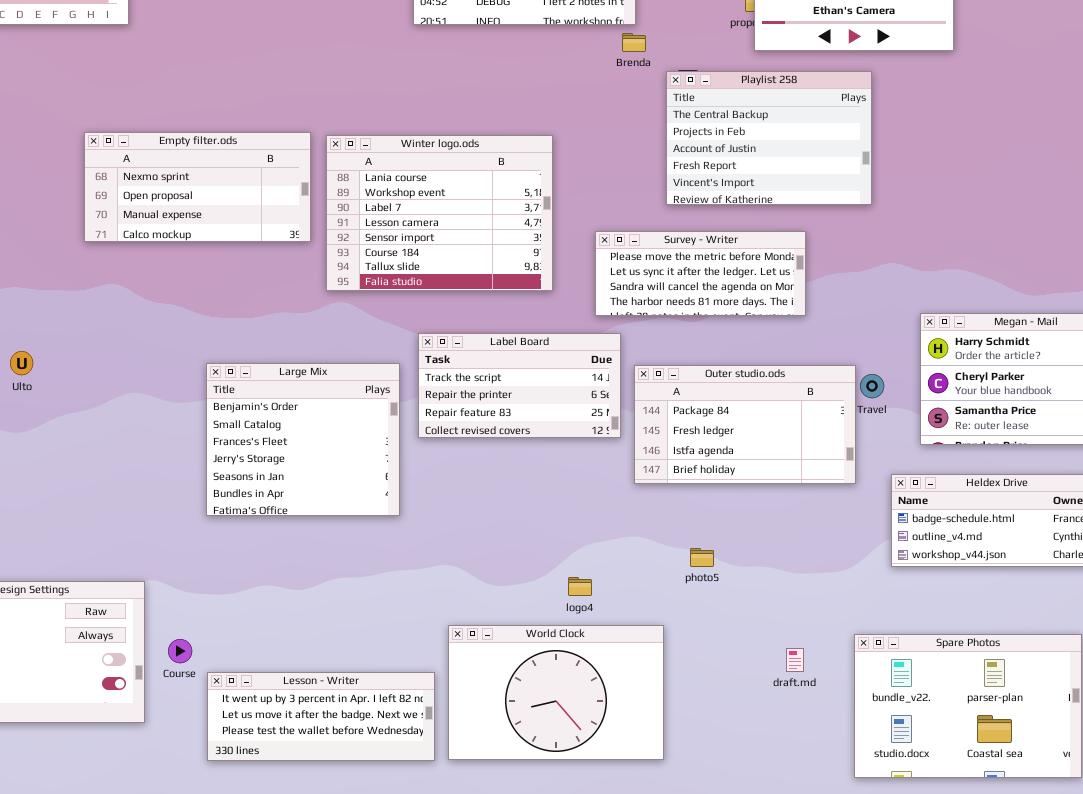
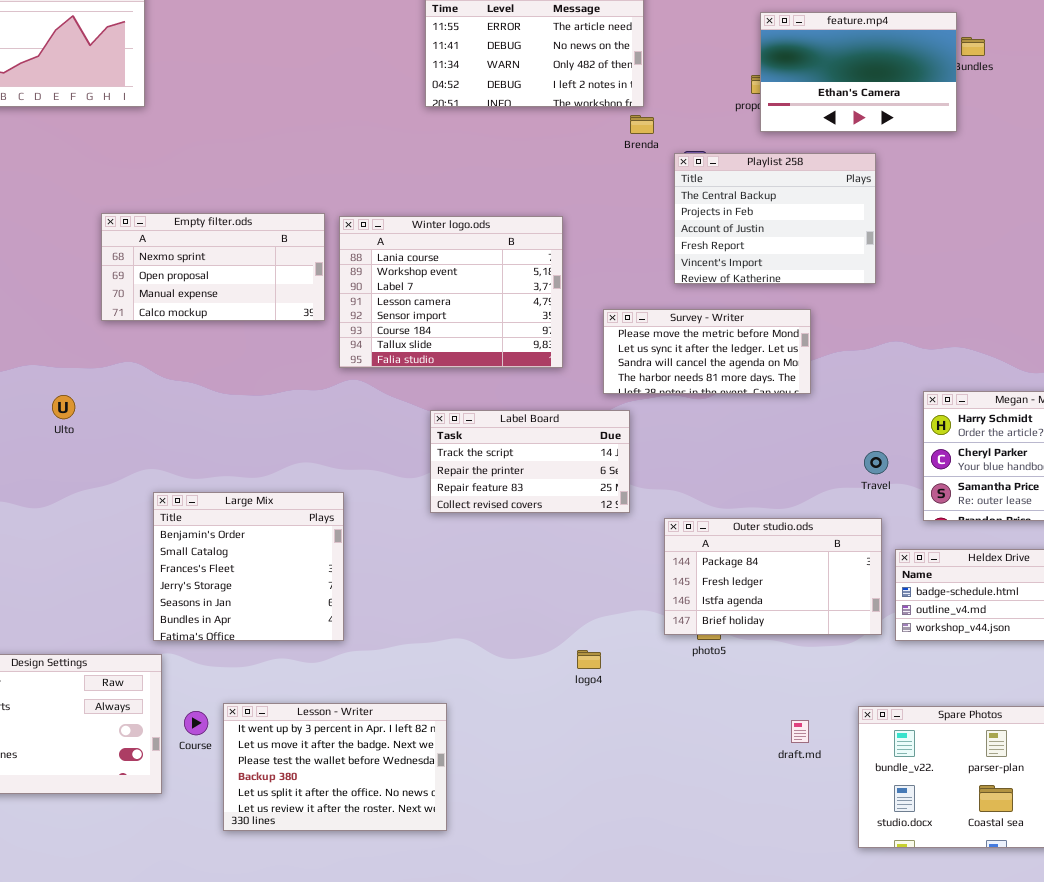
Ulto: [10,351,33,375] -> [52,395,75,419], moved
Large Mix: [206,363,400,516] -> [153,492,344,641], moved
Outer studio.ods: [634,365,856,484] -> [664,518,882,635], moved
World Clock: [448,625,664,760] -> none, closed
Lesson - Writer: [207,672,435,761] -> [223,703,447,831], resized

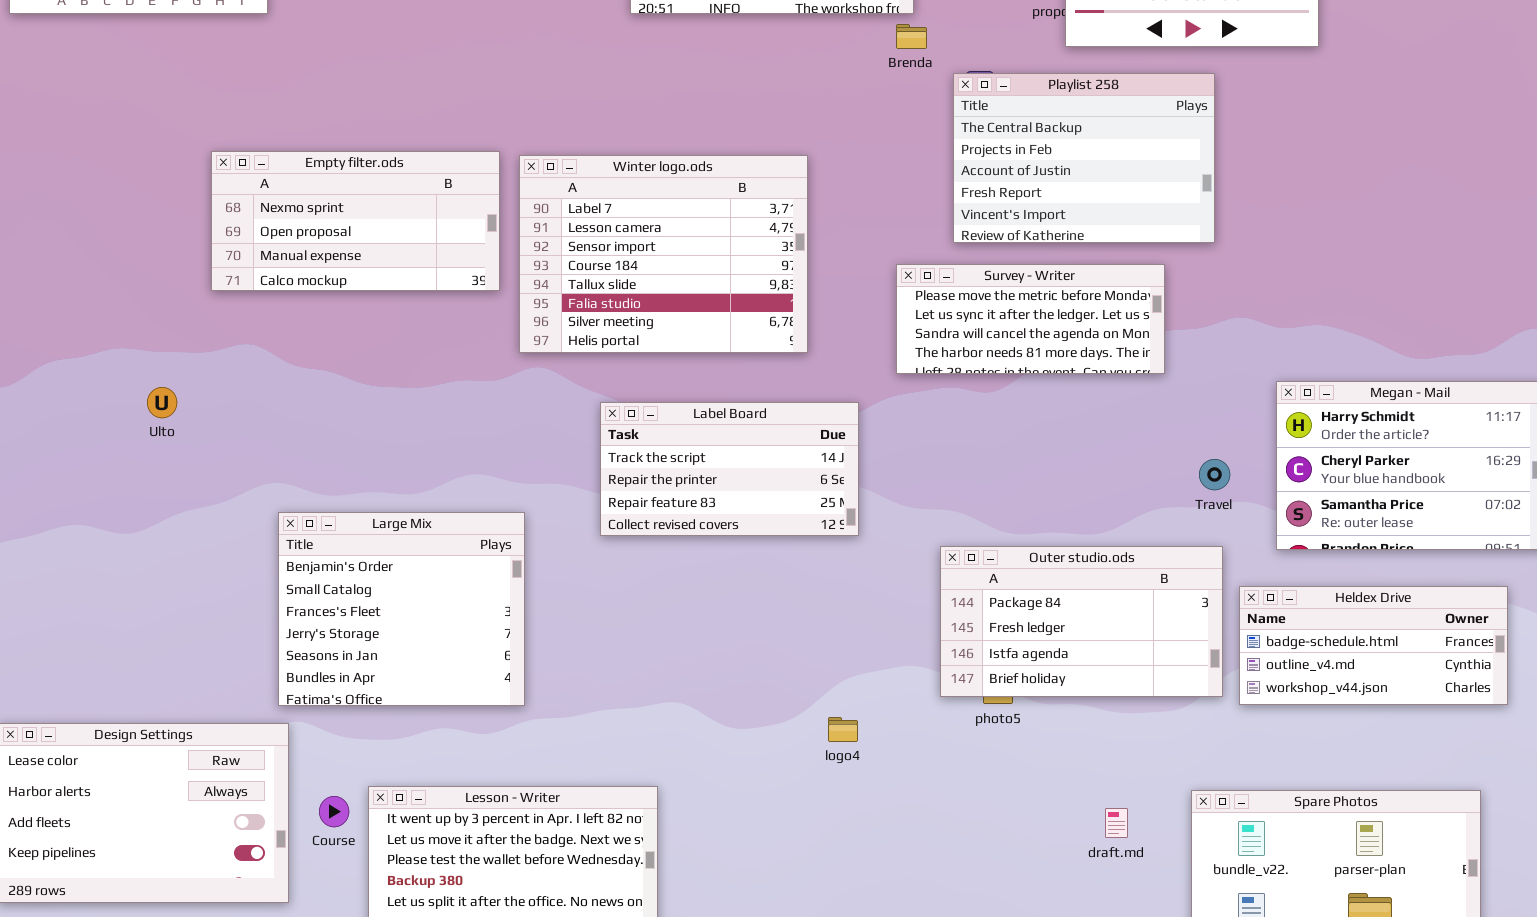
Winter logo.ods: [339,216,563,368] -> [519,155,808,353], scrolled down 2 rows
Survey - Writer: [603,309,811,394] -> [896,264,1165,374], moved
Label Board: [430,410,630,513] -> [600,402,859,536], moved

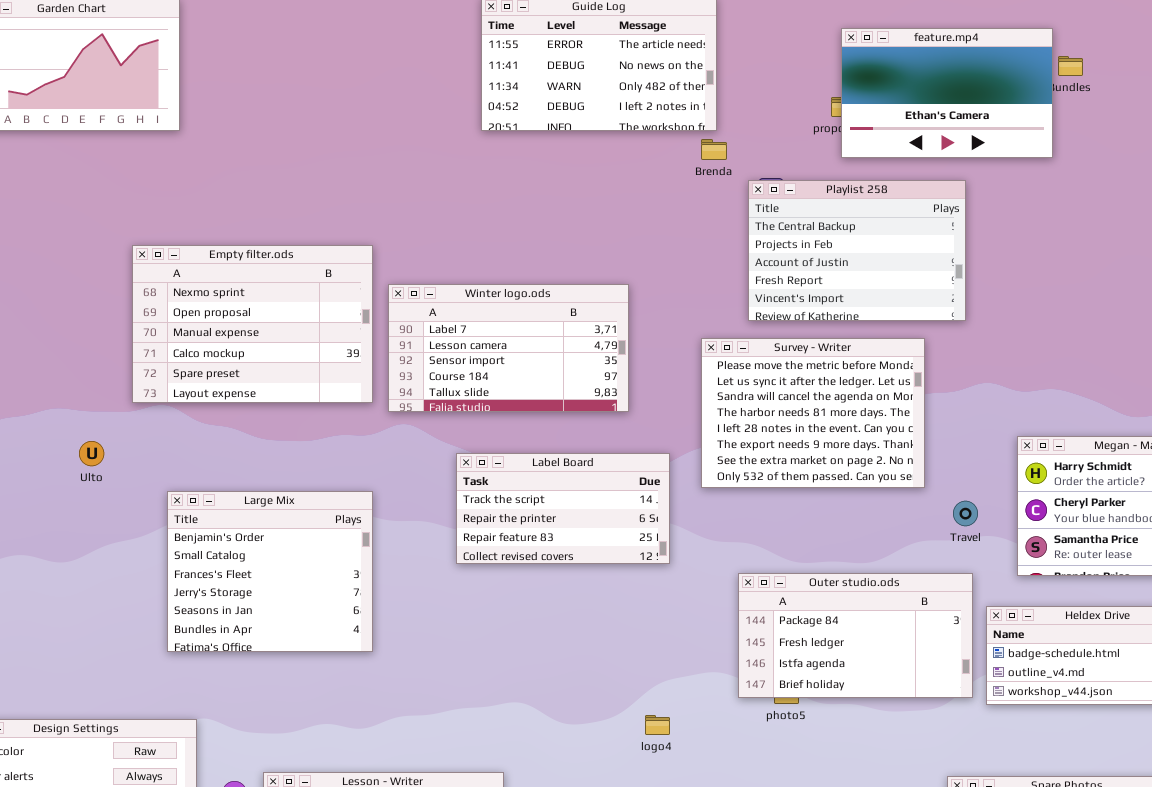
Empty filter.ods: [211,151,500,291] -> [132,245,373,403], resized
Winter logo.ods: [519,155,808,353] -> [388,284,629,412], resized
Survey - Writer: [896,264,1165,374] -> [701,338,925,488], resized
Large Mix: [278,512,525,706] -> [167,491,373,652], moved

